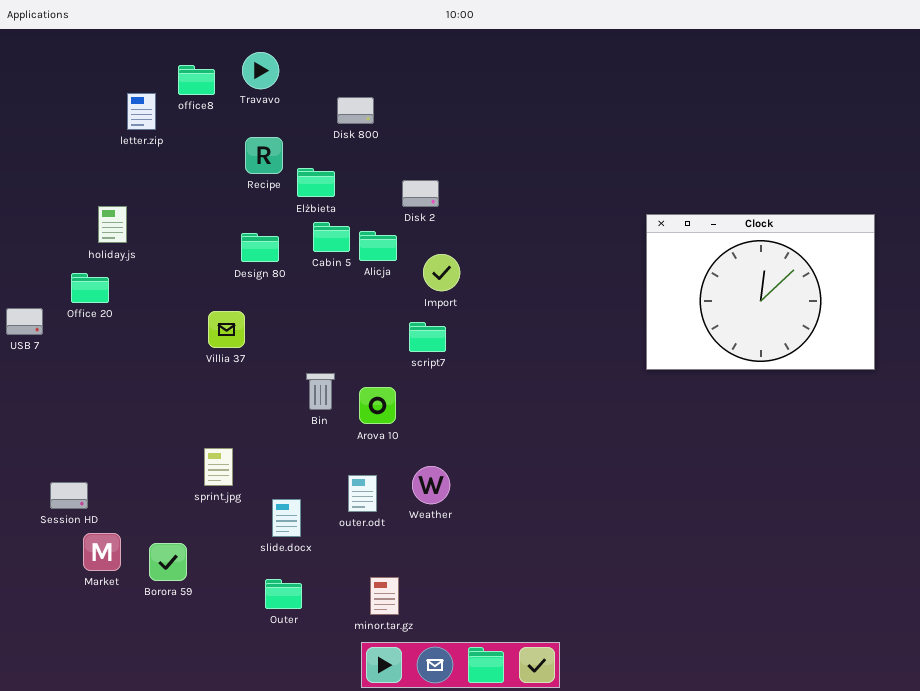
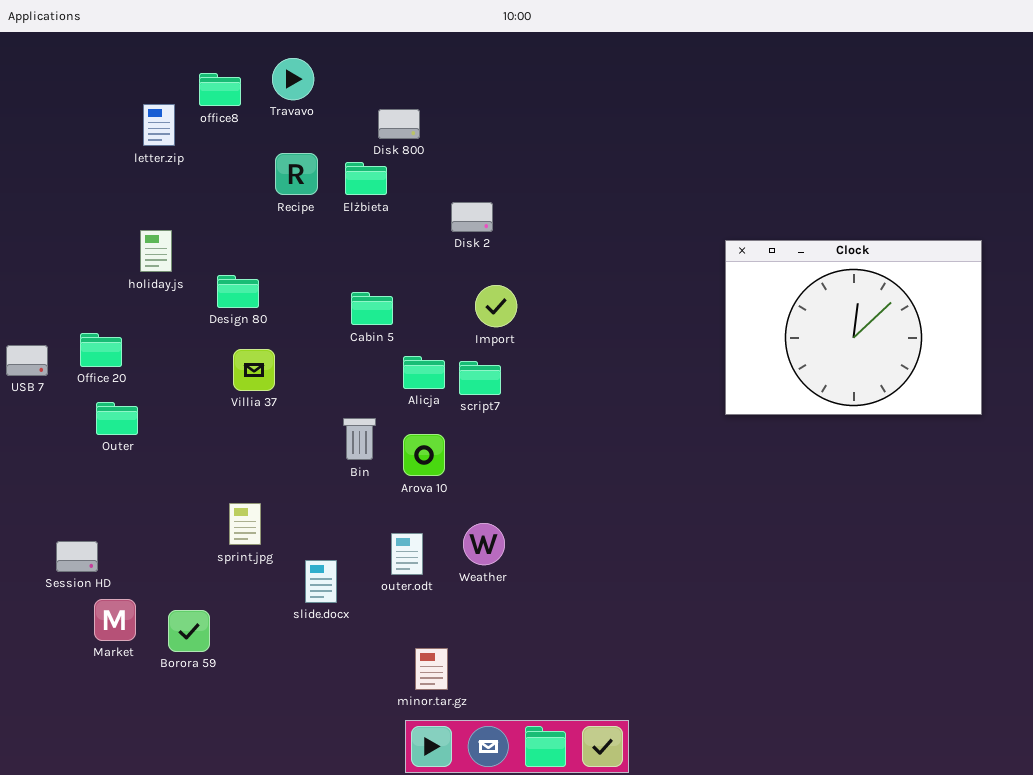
Elżbieta: [297,168,335,197] -> [345,162,387,195], moved
holiday.js: [98,206,127,243] -> [140,230,172,272], moved
Cabin 5: [313,222,350,252] -> [351,292,393,325], moved
Alicja: [359,231,397,261] -> [403,356,445,389], moved
Design 80: [241,233,279,262] -> [217,275,259,308], moved
Office 20: [71,273,109,303] -> [80,333,122,367], moved
Outer: [265,579,302,609] -> [96,402,138,435], moved

